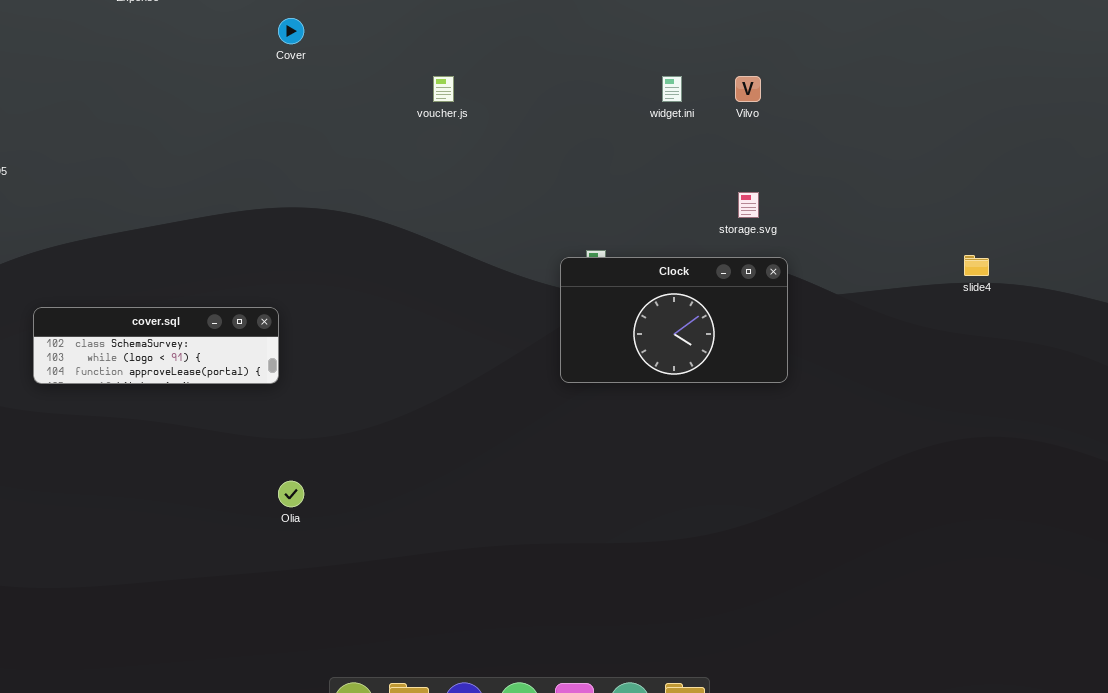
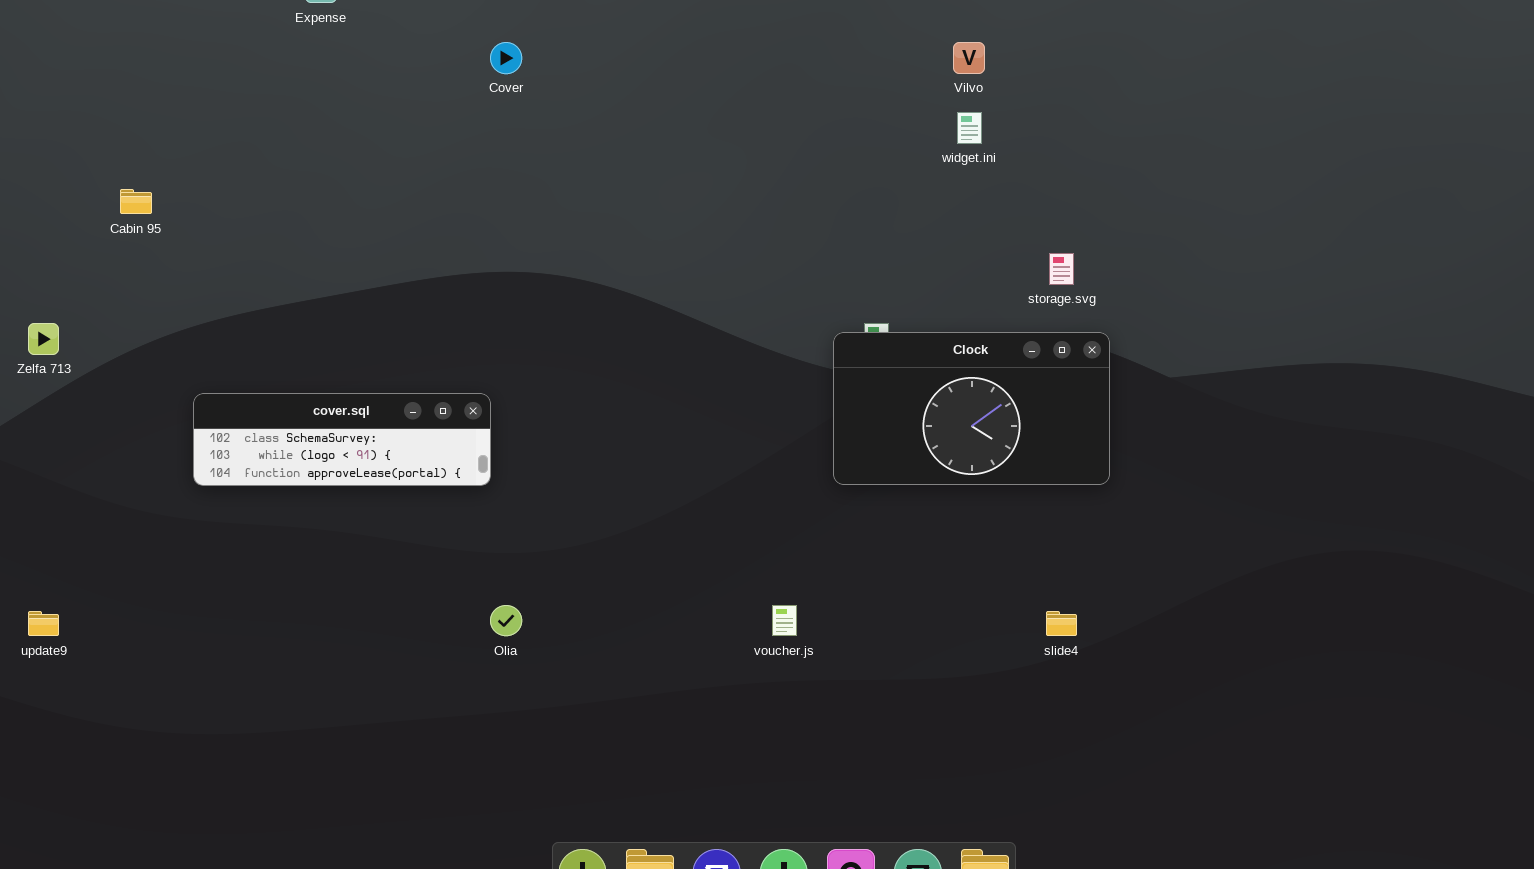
voucher.js: [433,76,454,102] -> [772,605,797,636], moved
Vilvo: [735,76,761,102] -> [953,42,985,74], moved
slide4: [964,255,989,276] -> [1046,611,1077,636], moved

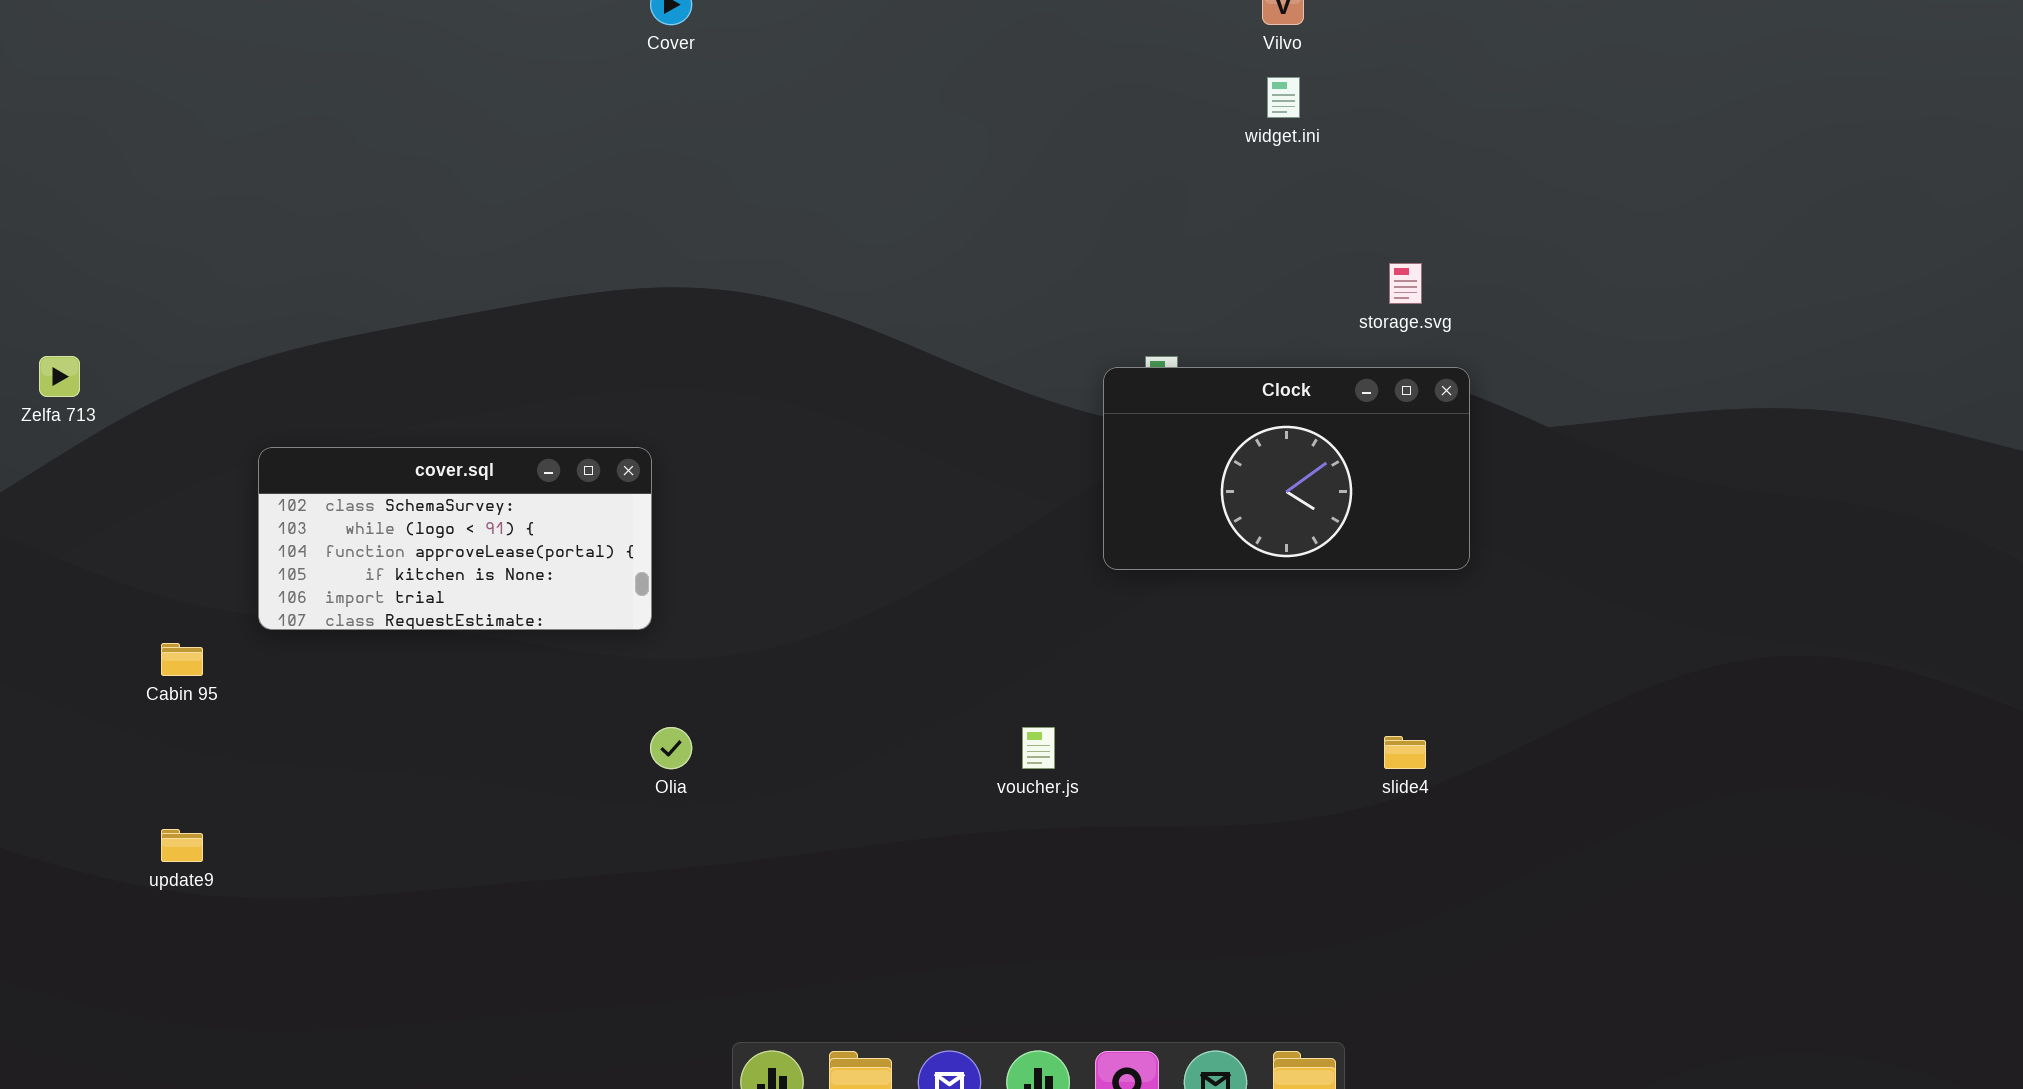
Cabin 95: [120,189,152,214] -> [161,643,203,676], moved
cover.sql: [193,393,491,486] -> [258,447,652,630], resized
update9: [28,611,59,636] -> [161,829,203,862], moved

